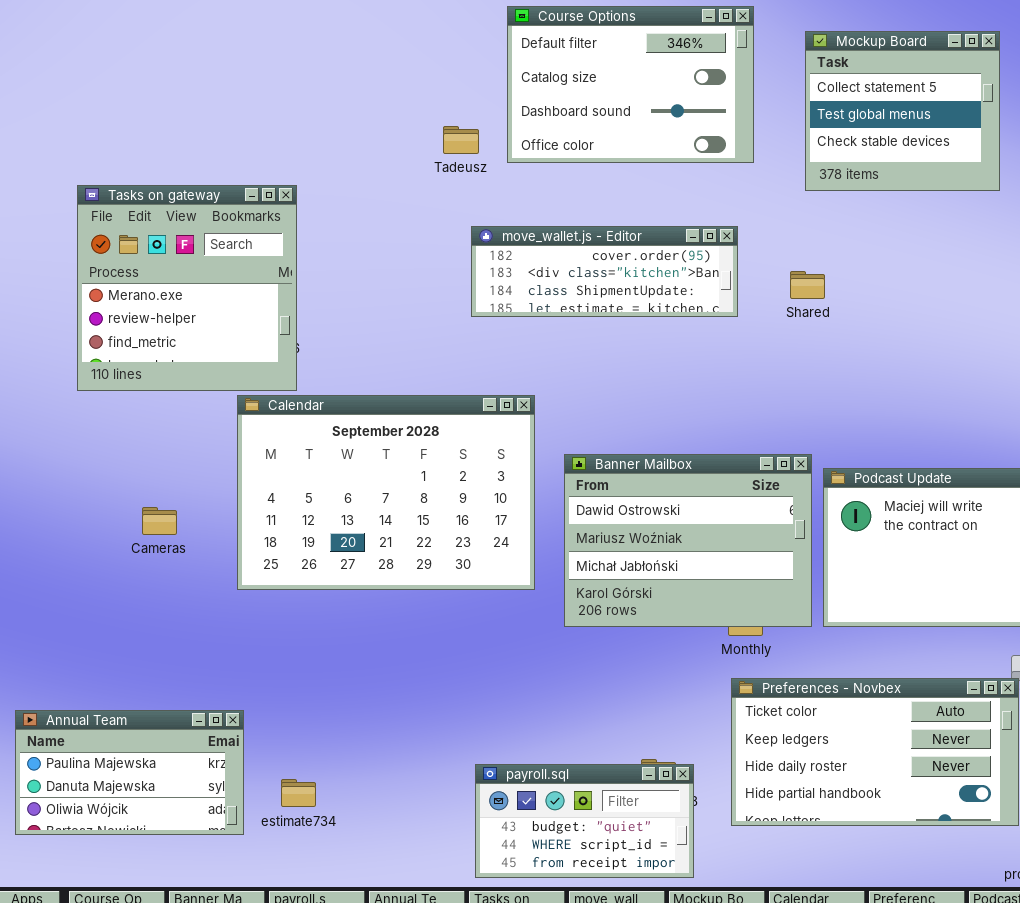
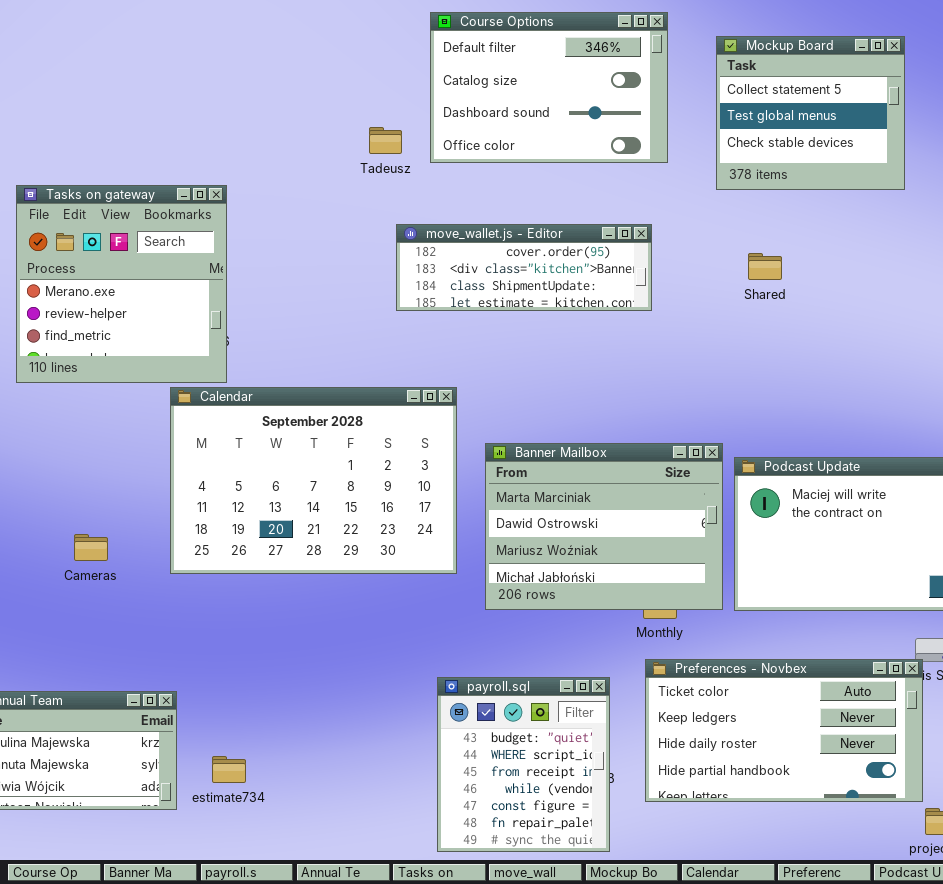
Shared: [790,271,825,299] -> [748,253,782,280], moved
Banner Mailbox: [564,454,812,627] -> [485,443,723,610], scrolled up 1 row
Cameras: [142,507,177,535] -> [74,534,108,561], moved
payroll.sql: [475,764,694,878] -> [437,677,610,852], resized

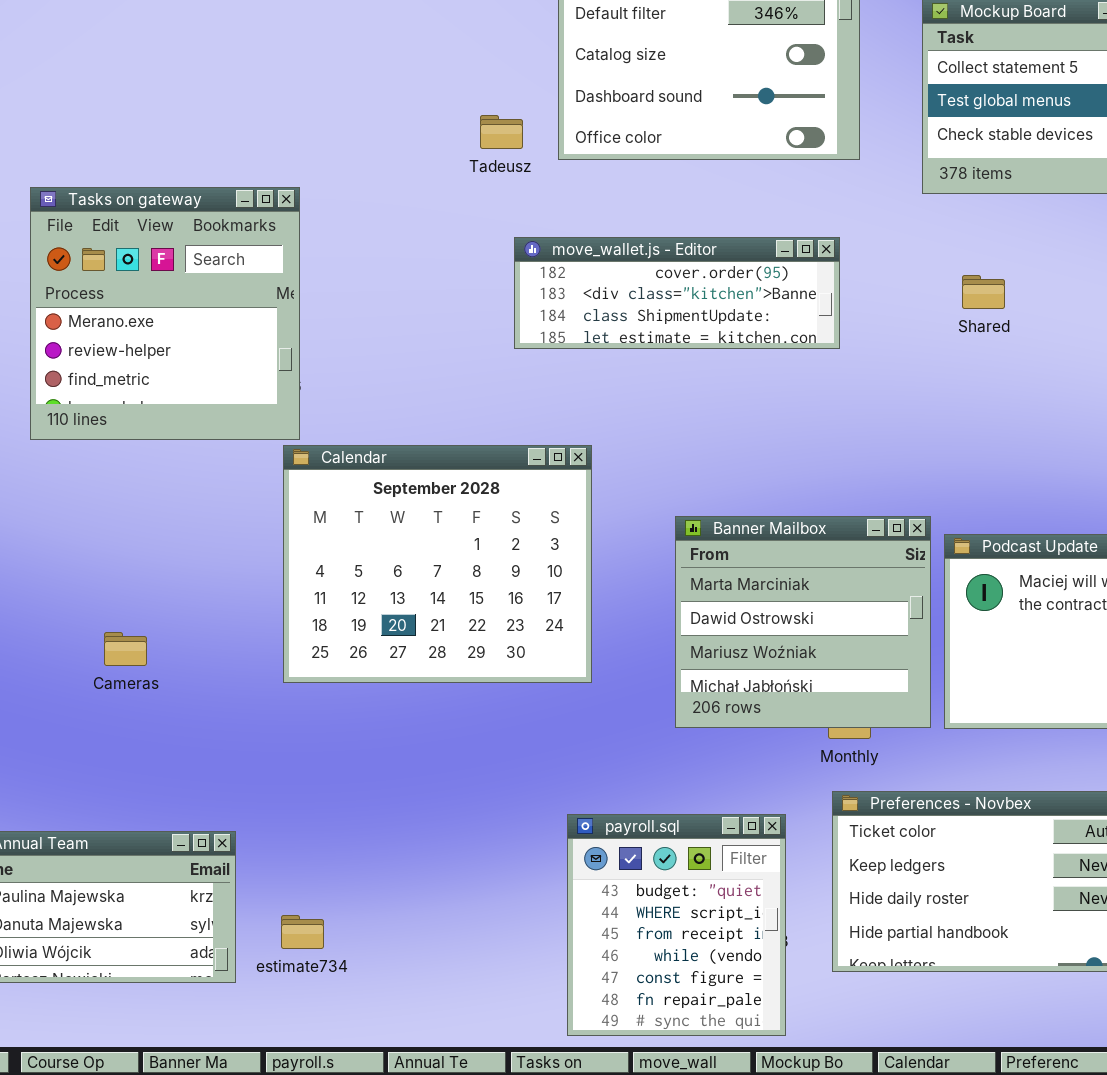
Calendar: [170,387,457,574] -> [283,445,592,683], resized
Banner Mailbox: [485,443,723,610] -> [675,516,931,728], resized

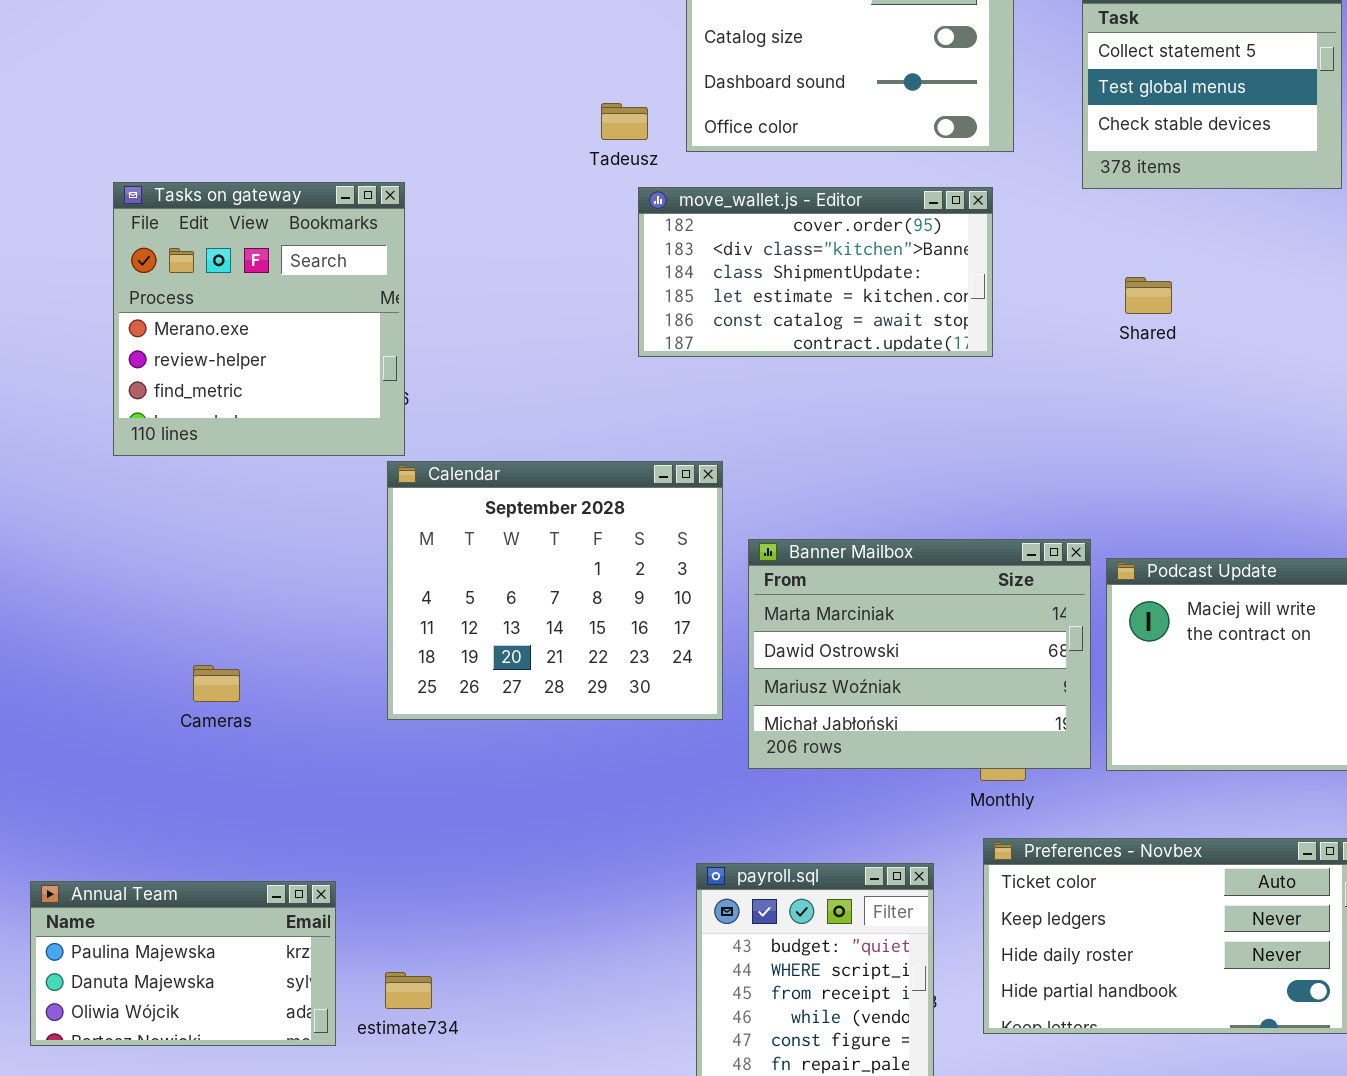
move_wallet.js - Editor: [514,237,840,349] -> [638,187,993,357], resized
Banner Mailbox: [675,516,931,728] -> [748,539,1091,769], resized

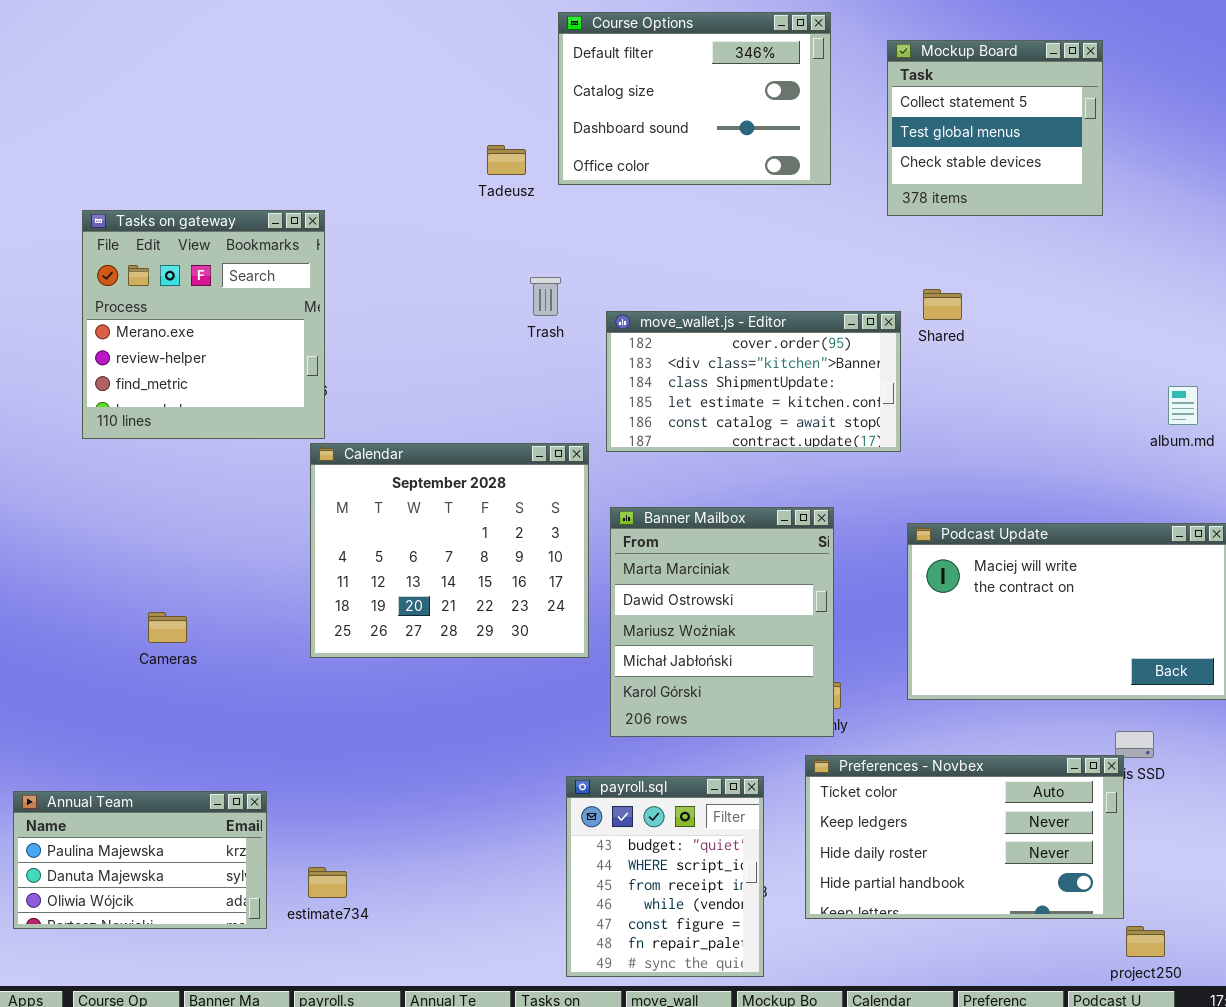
move_wallet.js - Editor: [638,187,993,357] -> [606,311,901,452], moved
Banner Mailbox: [748,539,1091,769] -> [610,507,834,737], resized

